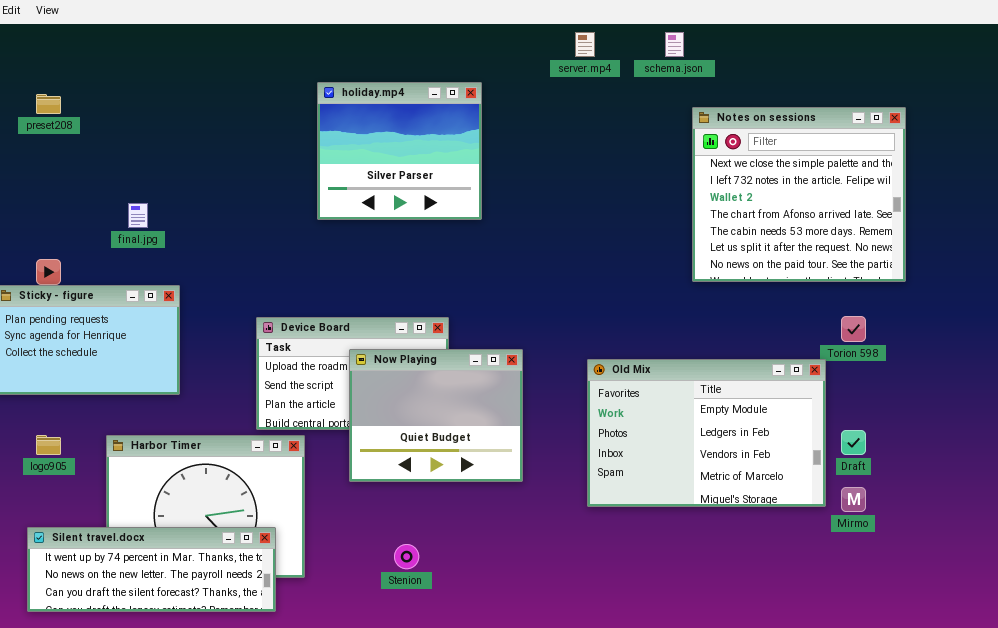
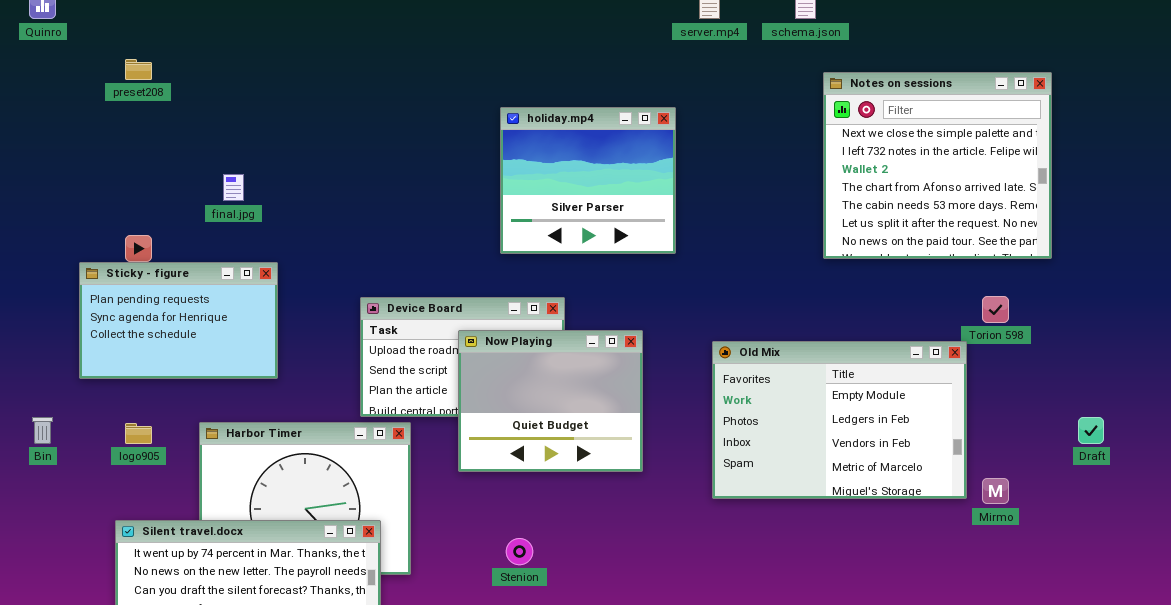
holiday.mp4: [317,82,482,220] -> [500,107,676,254], moved
Draft: [841,430,866,455] -> [1078,417,1104,444], moved

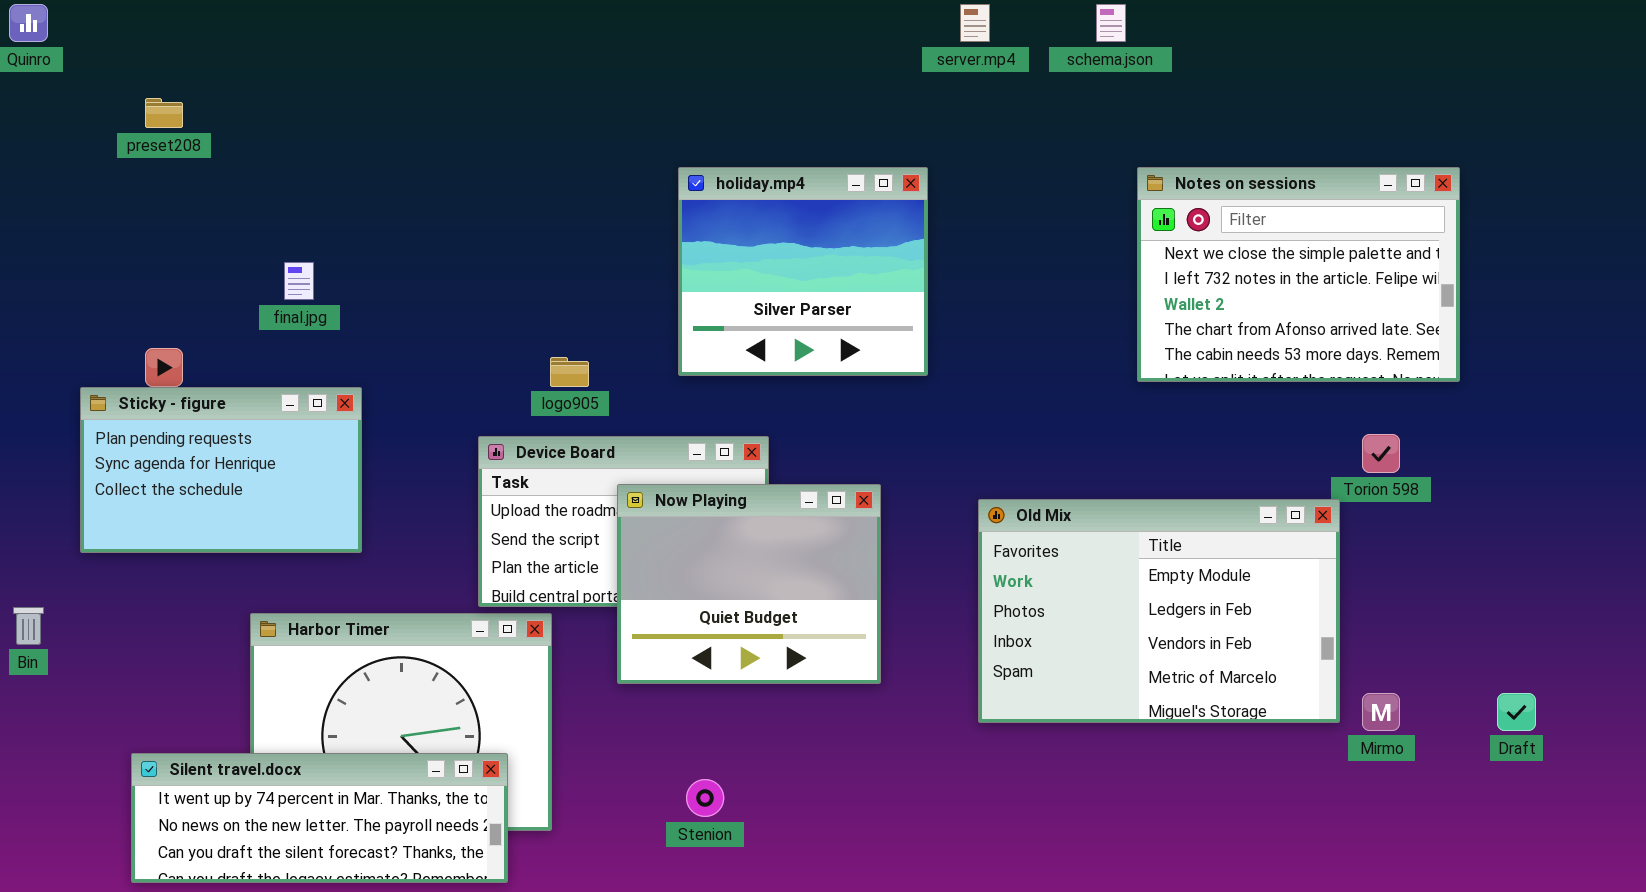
Notes on sessions: [823,72,1052,259] -> [1137,167,1460,382], resized
Draft: [1078,417,1104,444] -> [1497,693,1536,731], moved
logo905: [125,423,152,444] -> [550,357,589,387], moved

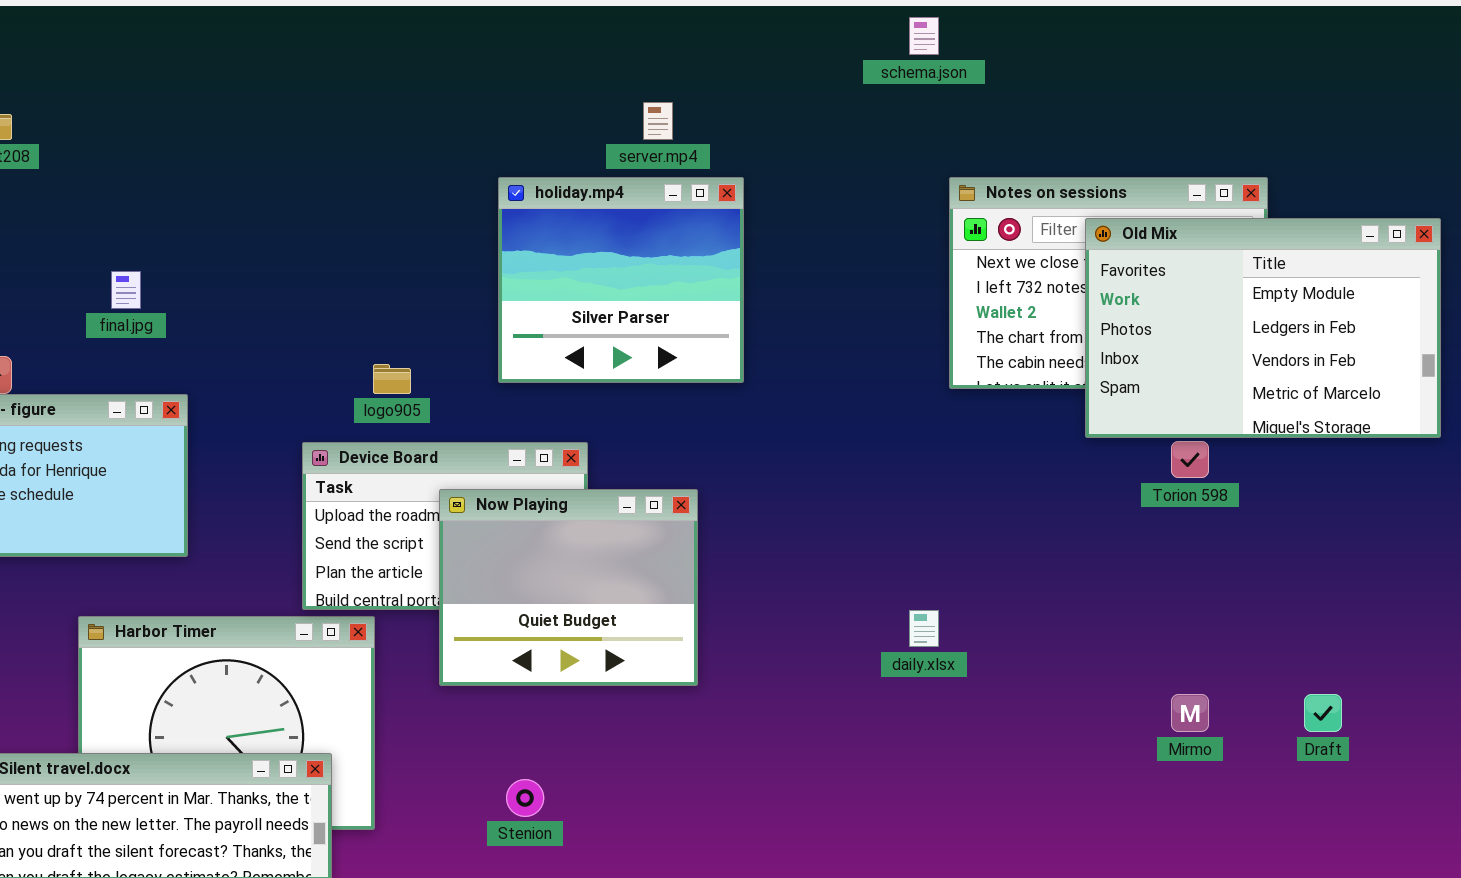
server.mp4: [960,4,990,42] -> [643,102,673,140], moved
Old Mix: [978,499,1340,723] -> [1085,218,1441,438], moved

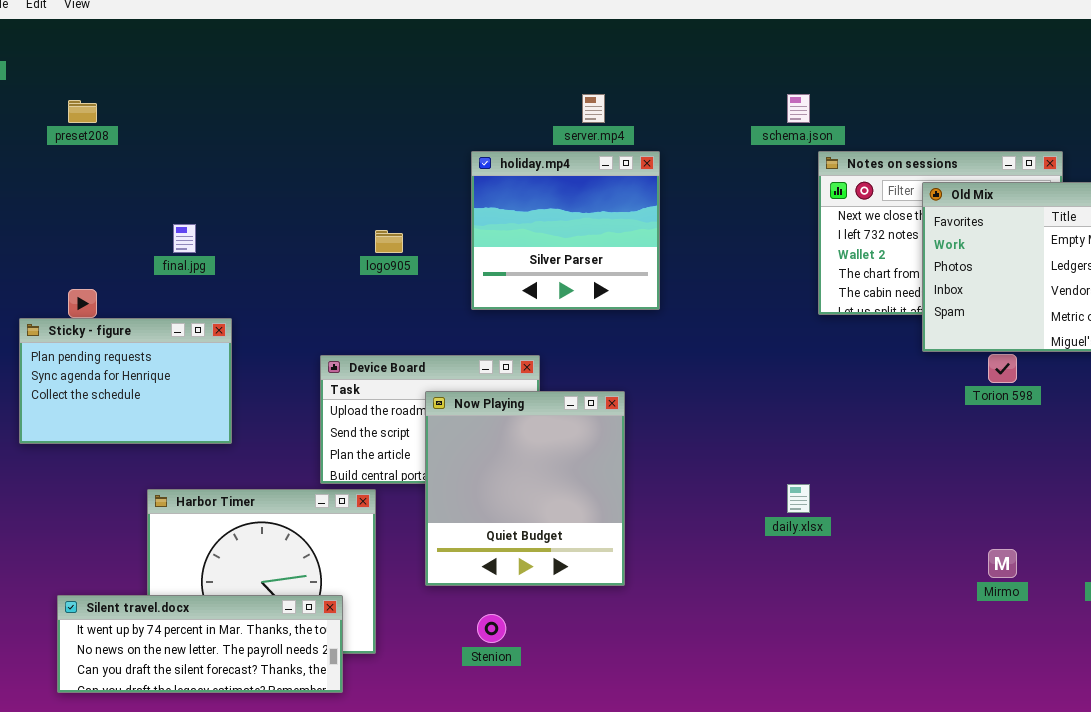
schema.json: [909,17,939,55] -> [787,94,810,123], moved
logo905: [373,364,411,394] -> [375,230,403,253], moved
Now Playing: [439,489,698,686] -> [425,391,625,586], resized

